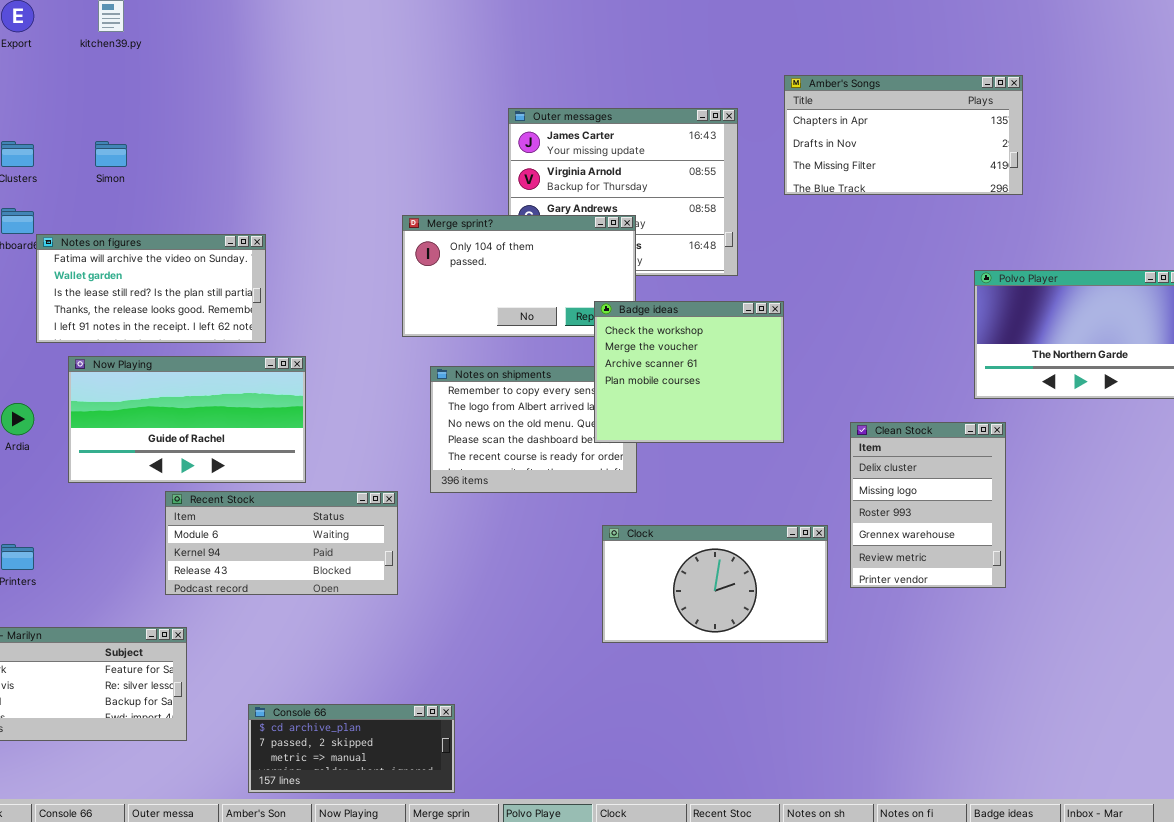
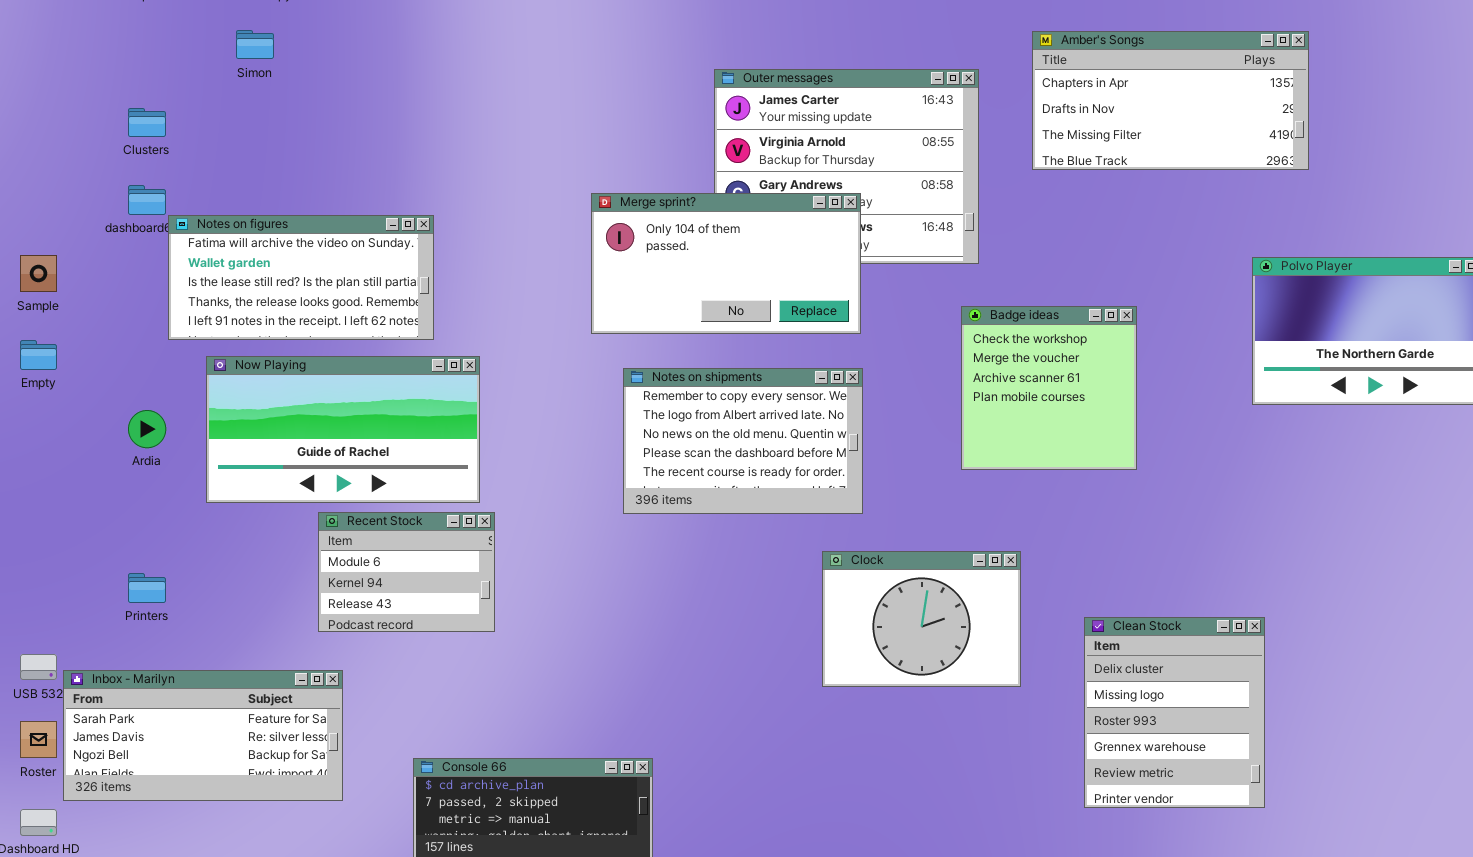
Simon: [95,141,127,167] -> [236,30,274,59], moved
Badge ideas: [594,301,784,443] -> [961,306,1137,470], moved, resized
Clean Stock: [850,422,1006,588] -> [1084,617,1265,808], moved
Recent Stock: [165,491,398,595] -> [318,512,495,632], resized
Clock: [602,525,828,643] -> [822,551,1021,687], resized

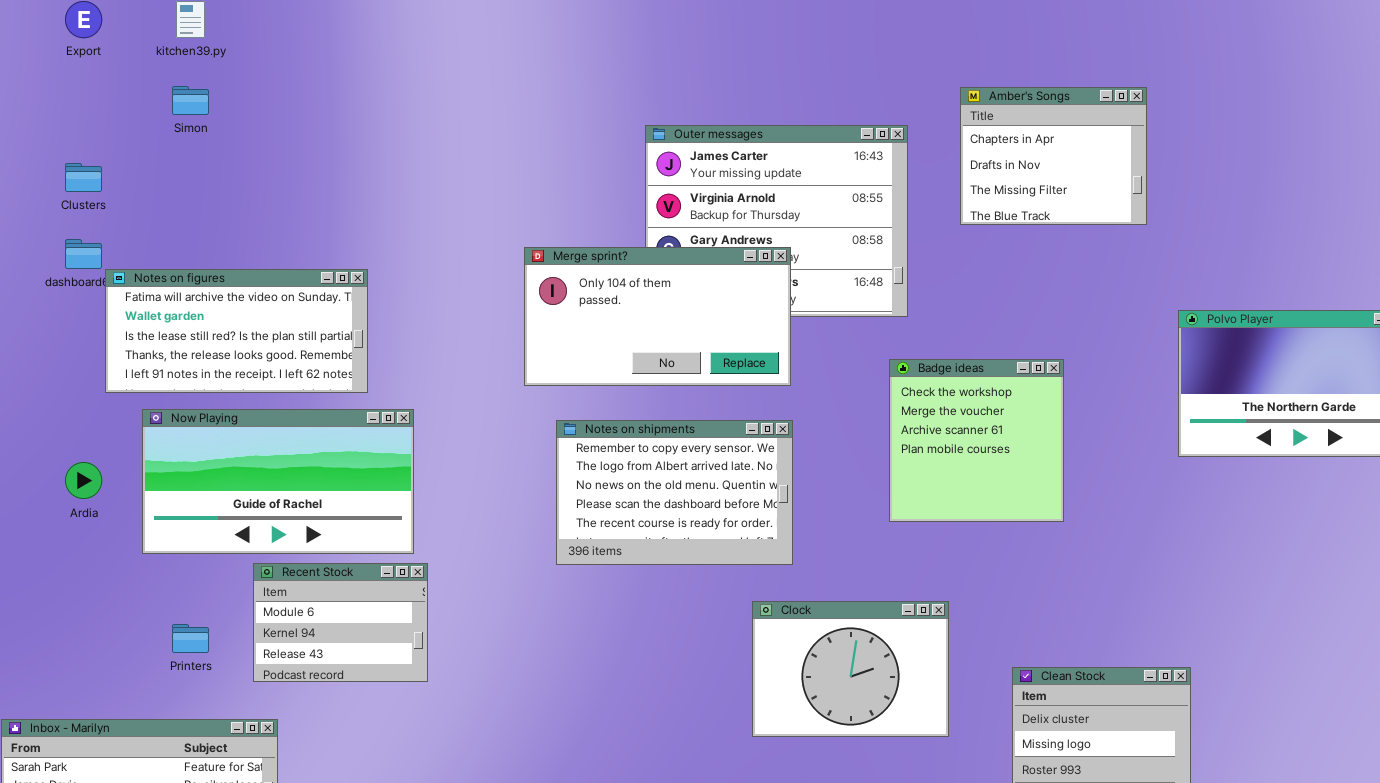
Amber's Songs: [1032,31,1309,170] -> [960,87,1147,225], resized
Printers: [128,573,166,603] -> [172,624,209,653], moved

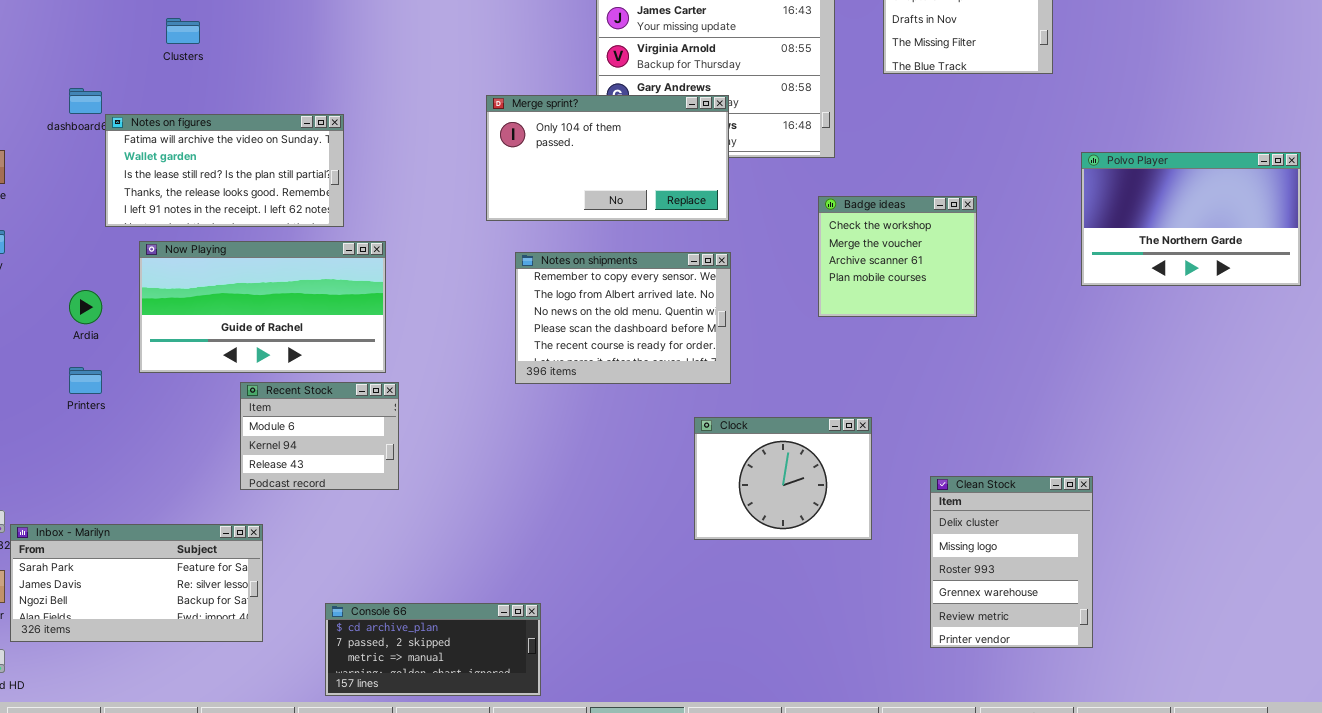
Clusters: [65,163,102,192] -> [166,18,200,44], moved
Badge ideas: [889,359,1064,522] -> [818,196,977,317], resized
Printers: [172,624,209,653] -> [69,367,102,394], moved

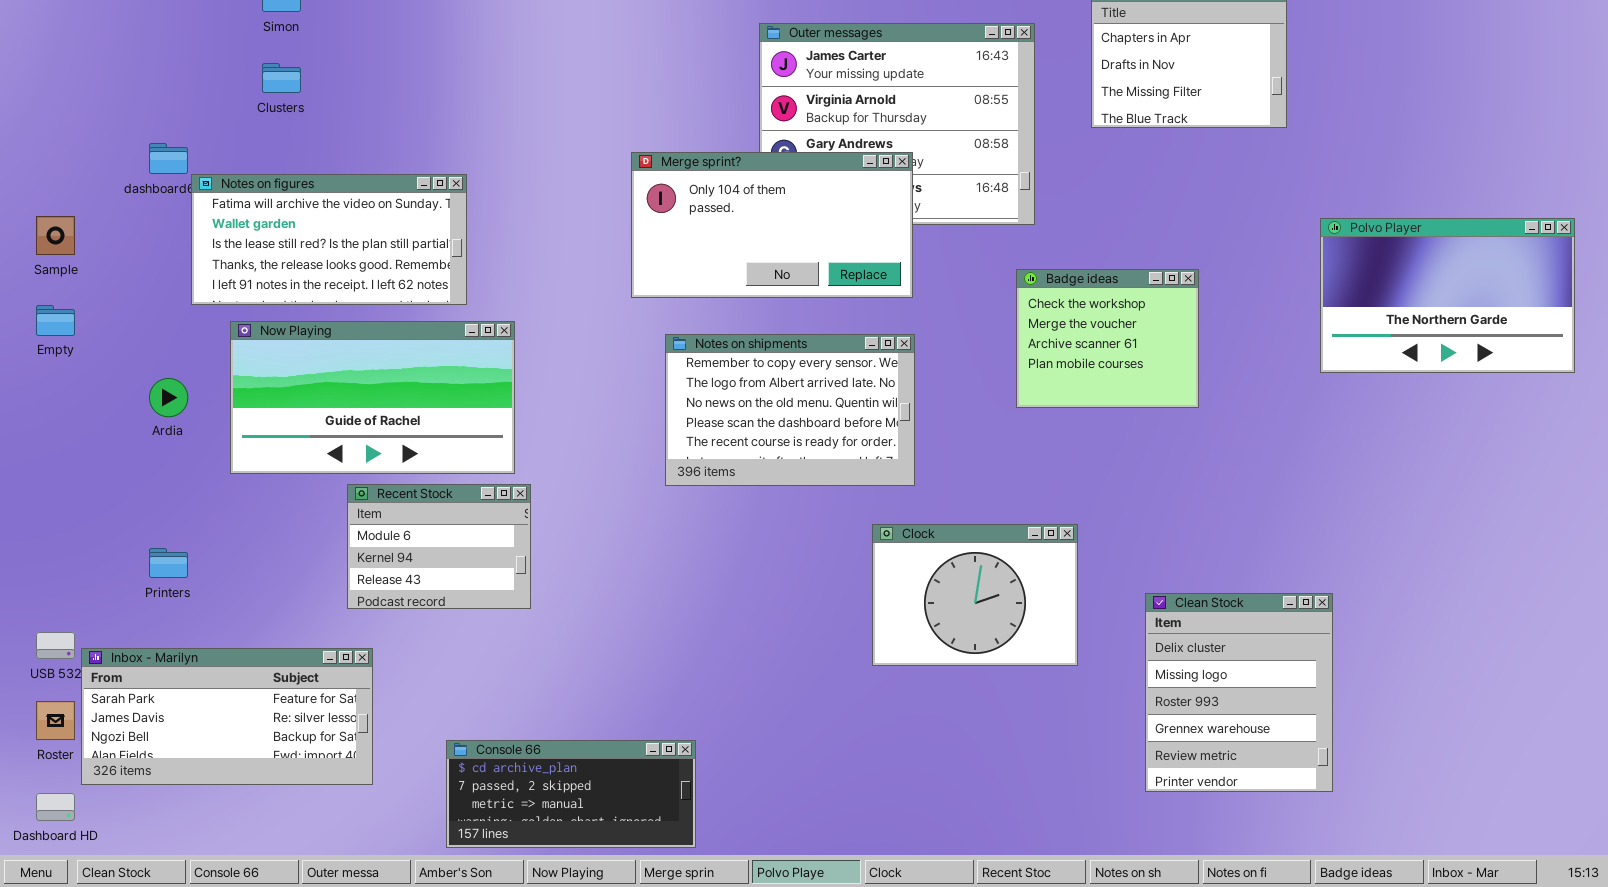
Printers: [69,367,102,394] -> [149,548,188,578], moved

